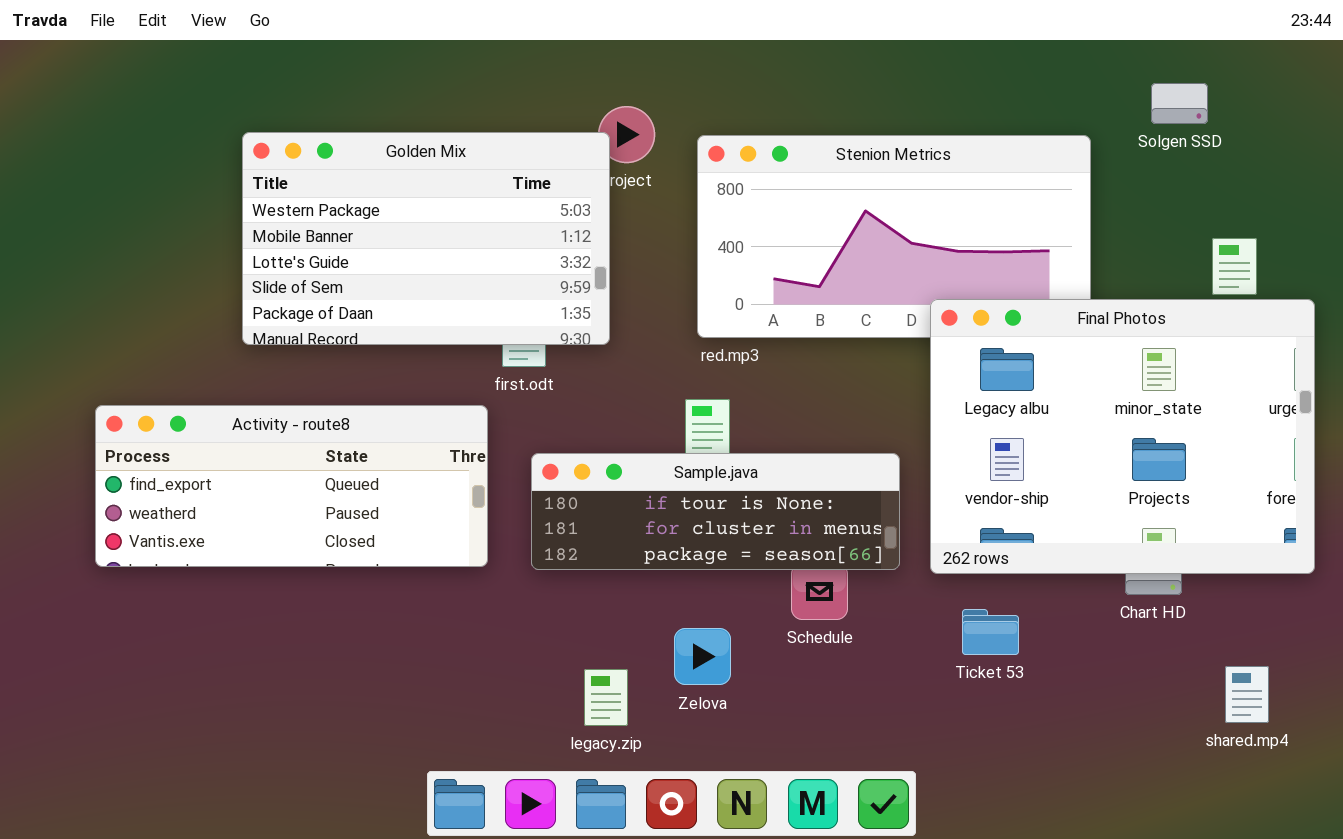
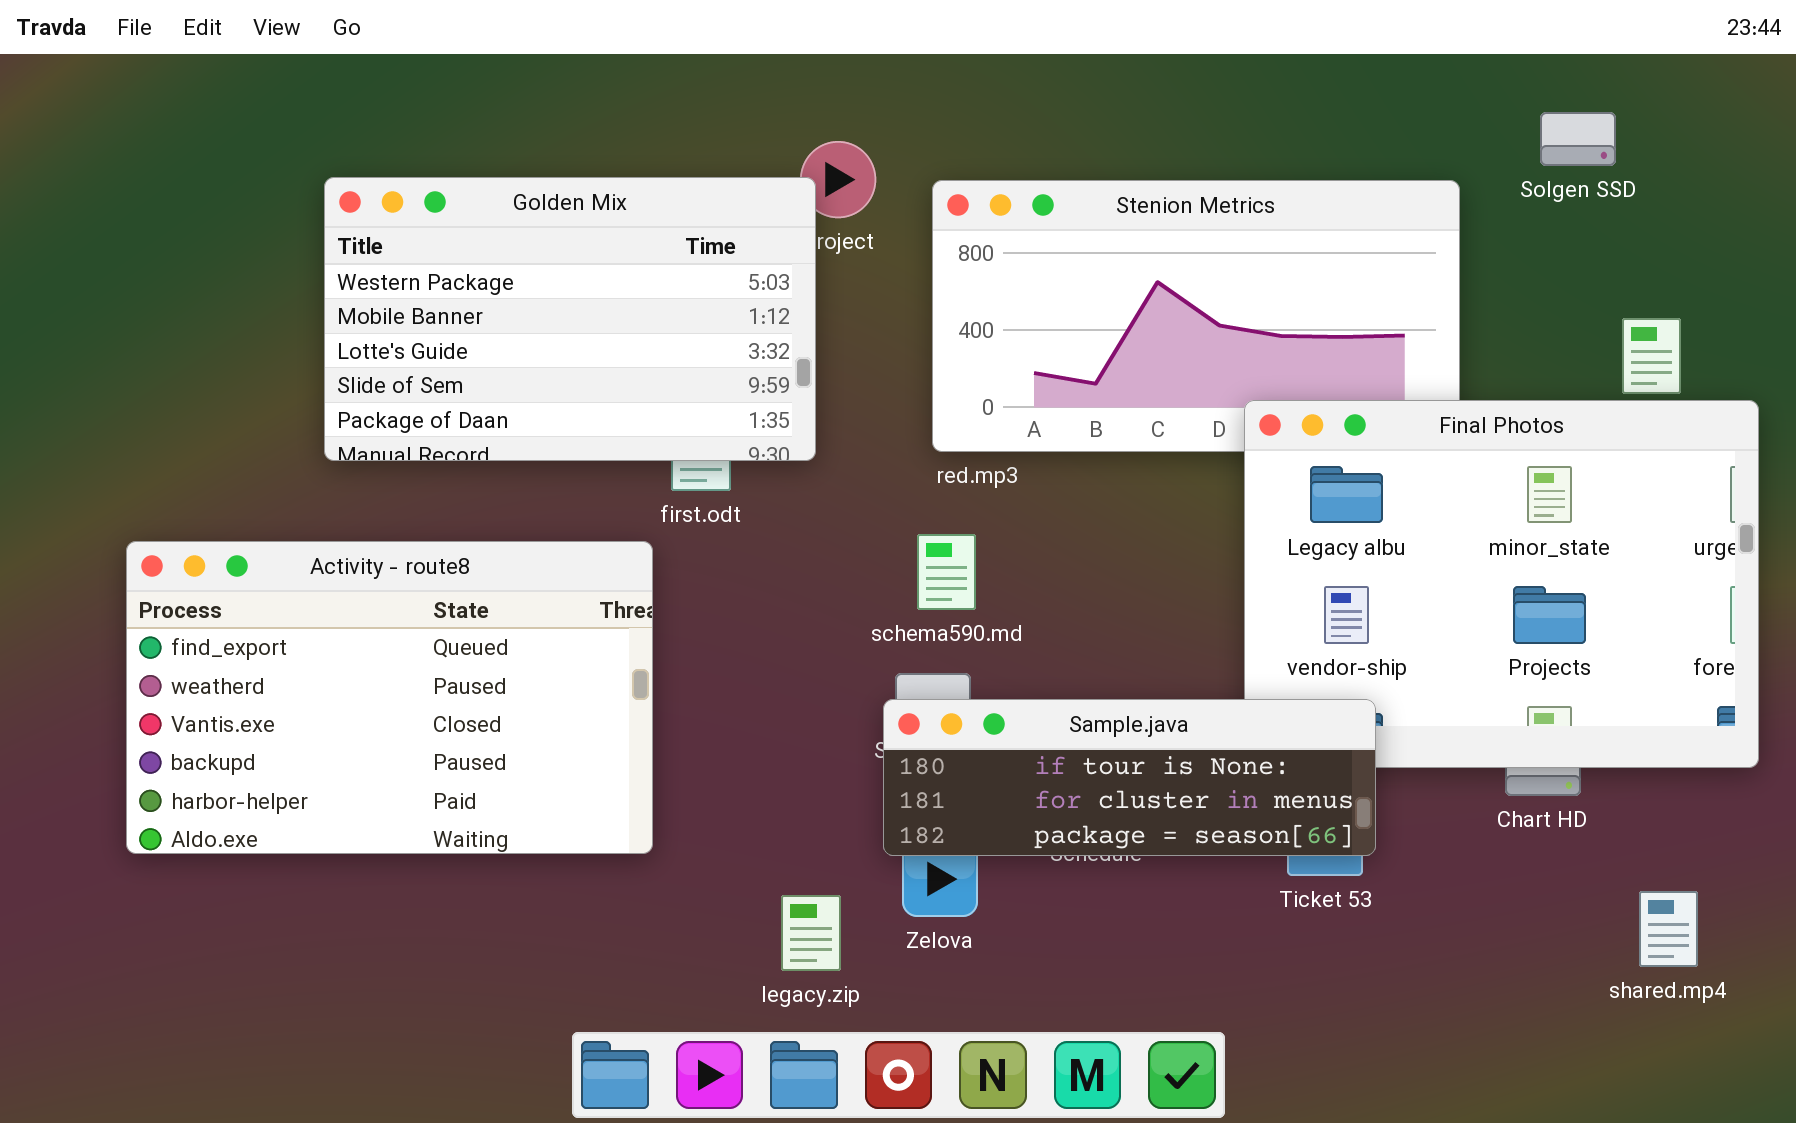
Activity - route8: [95,405,488,567] -> [126,541,653,854], resized
Sample.java: [531,453,900,570] -> [883,699,1376,856], moved

